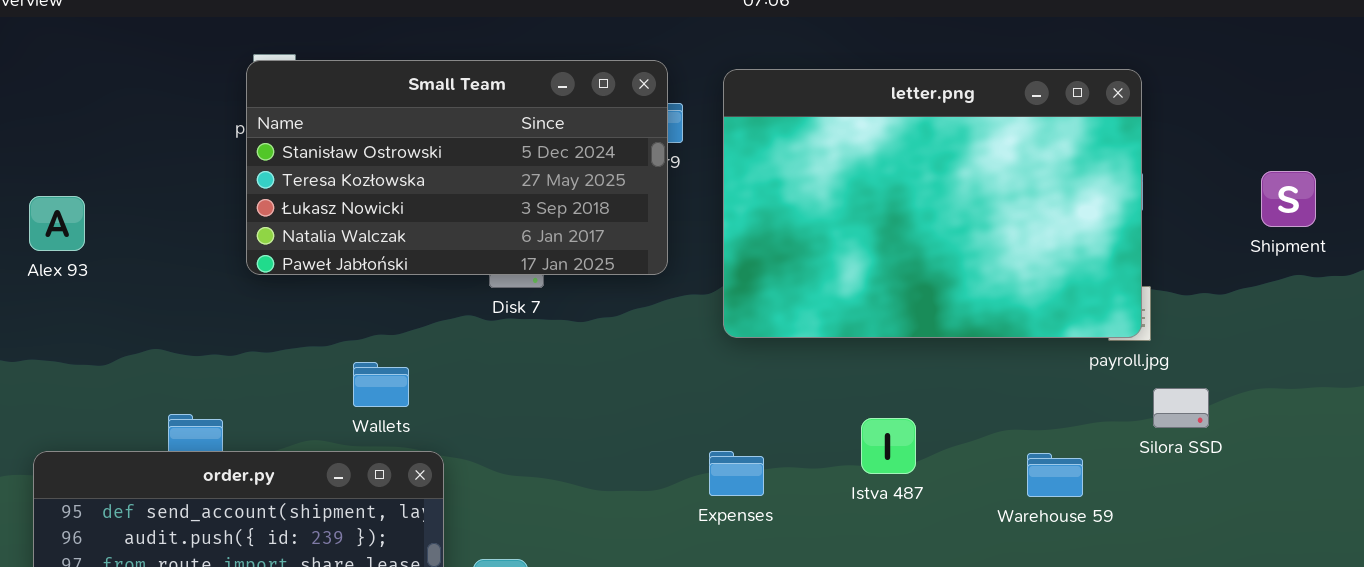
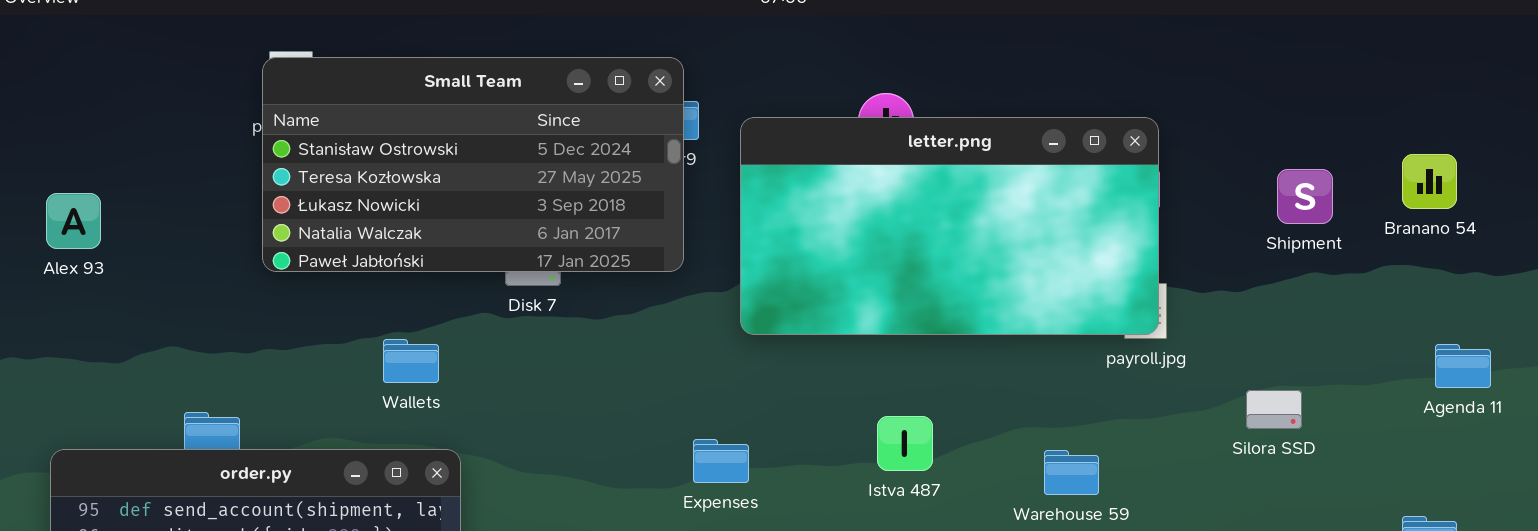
letter.png: [723,69,1142,338] -> [740,117,1159,335], resized
Wallets: [353,362,409,407] -> [383,339,439,383], moved
Silora SSD: [1153,388,1209,428] -> [1246,390,1302,429], moved
Expenses: [709,451,764,496] -> [693,439,749,483], moved

